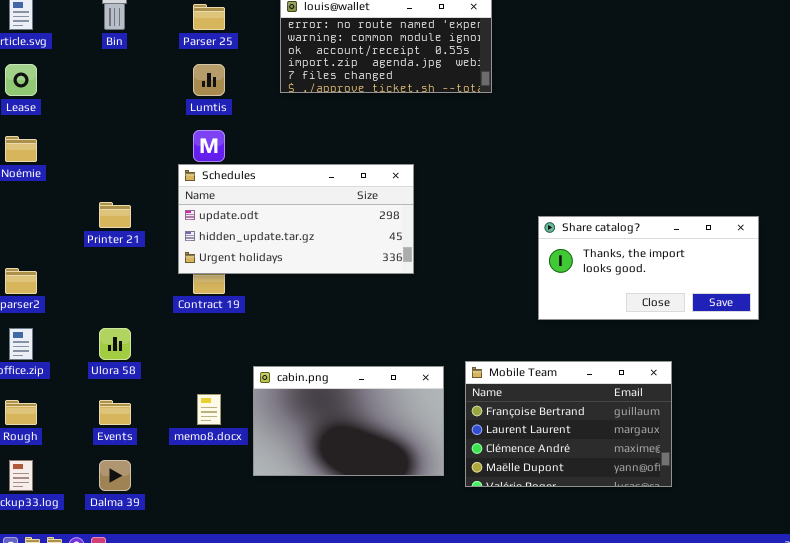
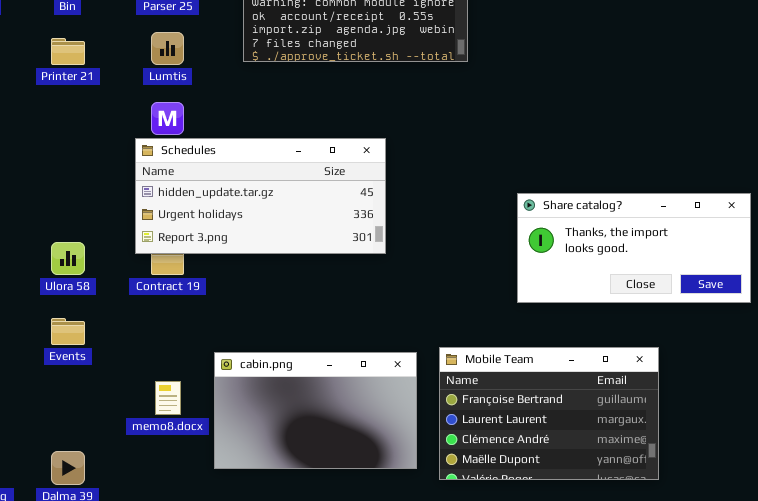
Schedules: [178,164,414,274] -> [135,138,386,254], scrolled down 1 row
Printer 21: [99,202,131,228] -> [51,38,85,65], moved
Ulora 58: [99,328,131,360] -> [51,242,85,275], moved
Events: [99,400,131,425] -> [51,318,85,345], moved

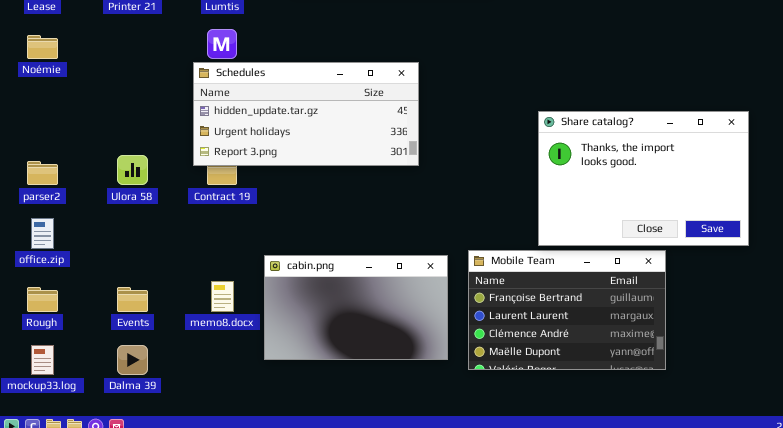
Share catalog?: [517,193,751,303] -> [538,111,749,246], resized
Events: [51,318,85,345] -> [117,287,148,312], moved

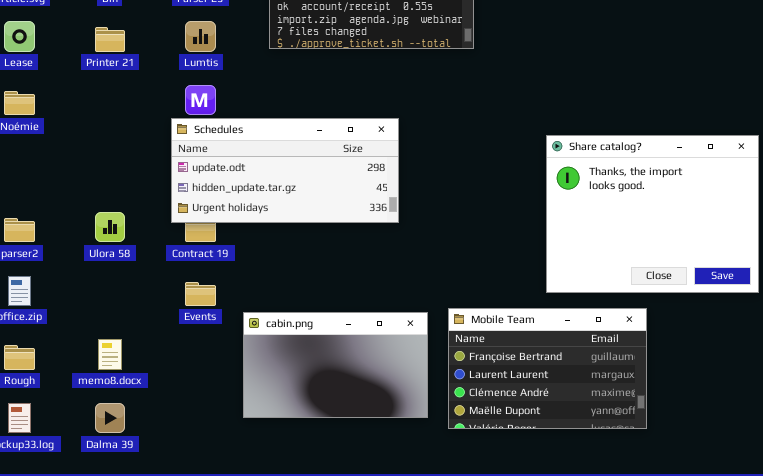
Schedules: [193,62,419,166] -> [171,118,399,223], scrolled up 1 row
Share catalog?: [538,111,749,246] -> [546,135,759,293], moved, resized
memo8.docx: [211,281,234,312] -> [98,339,122,370], moved
Events: [117,287,148,312] -> [185,282,216,306], moved

